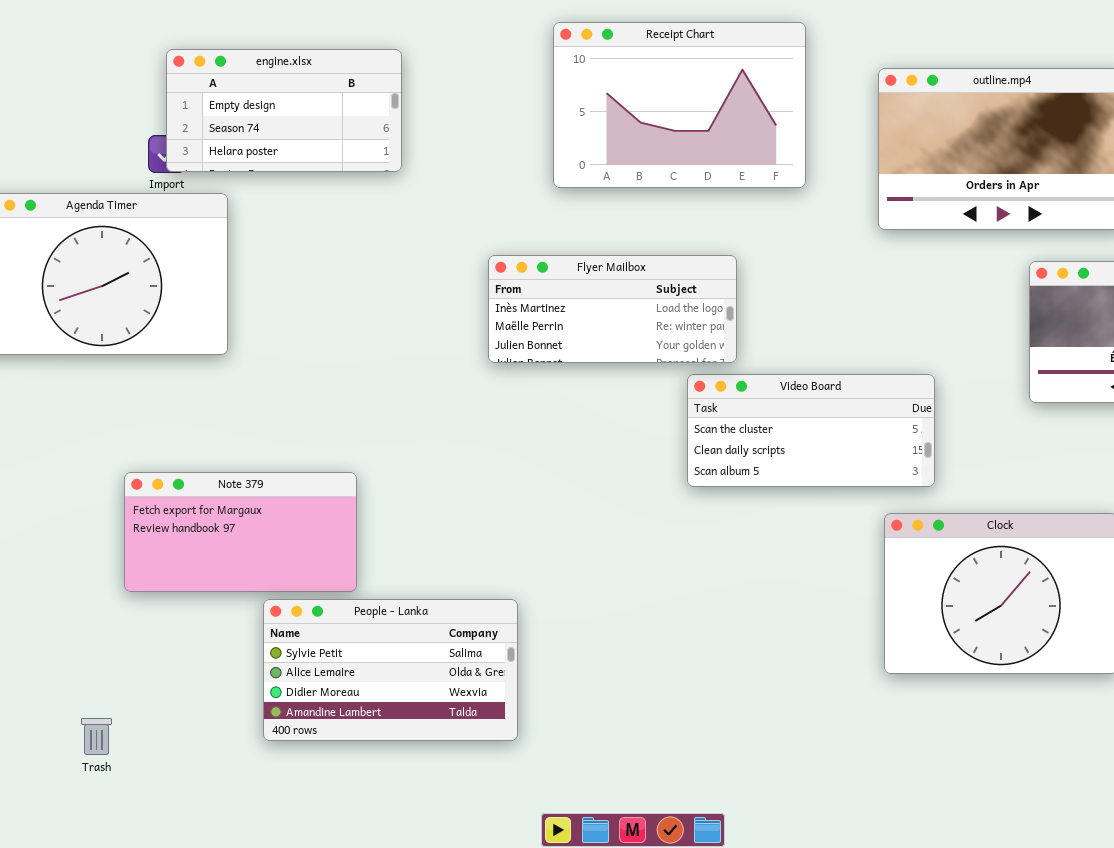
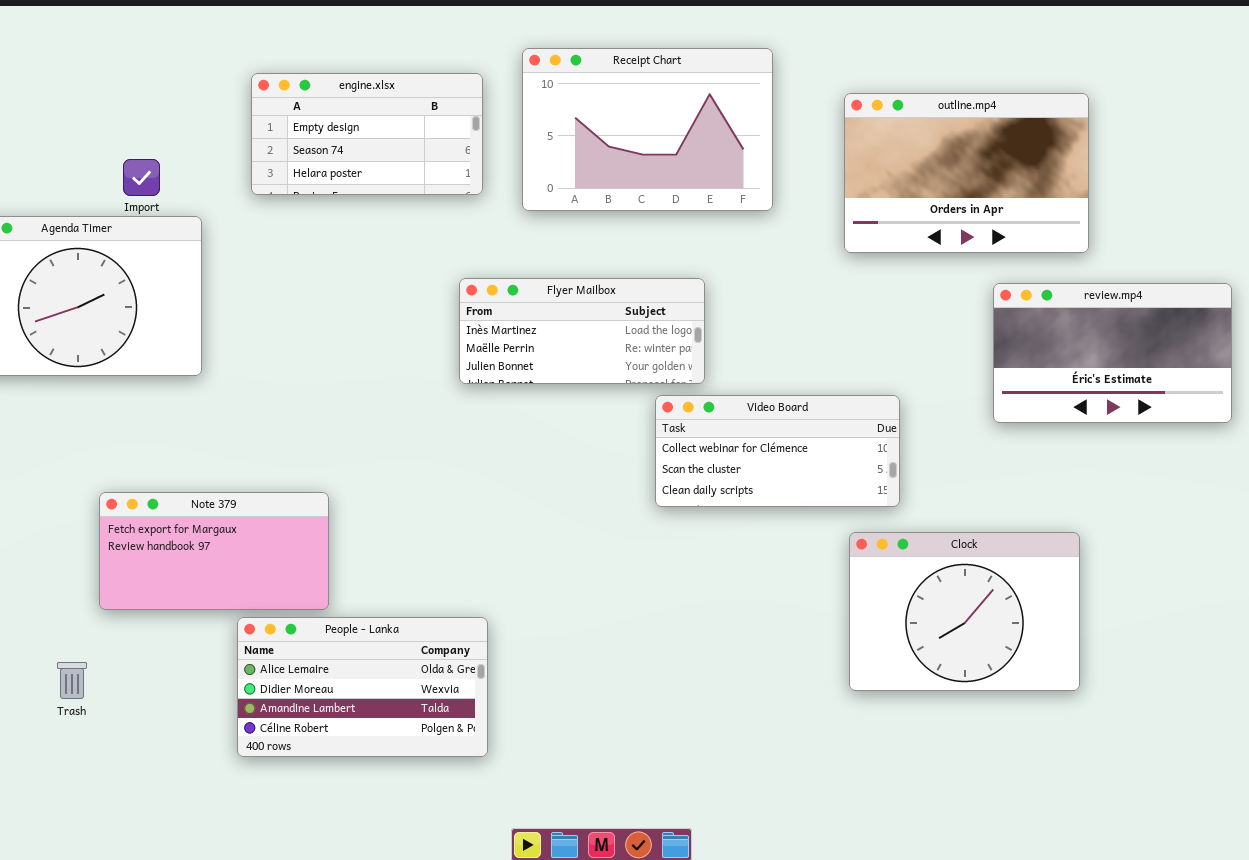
engine.xlsx: [166,49,402,172] -> [251,73,483,195], moved
Video Board: [687,374,935,487] -> [655,395,900,507], scrolled up 1 row
People - Lanka: [263,599,518,741] -> [237,617,488,757], scrolled down 1 row
Trash: [81,718,112,755] -> [57,662,87,699], moved

